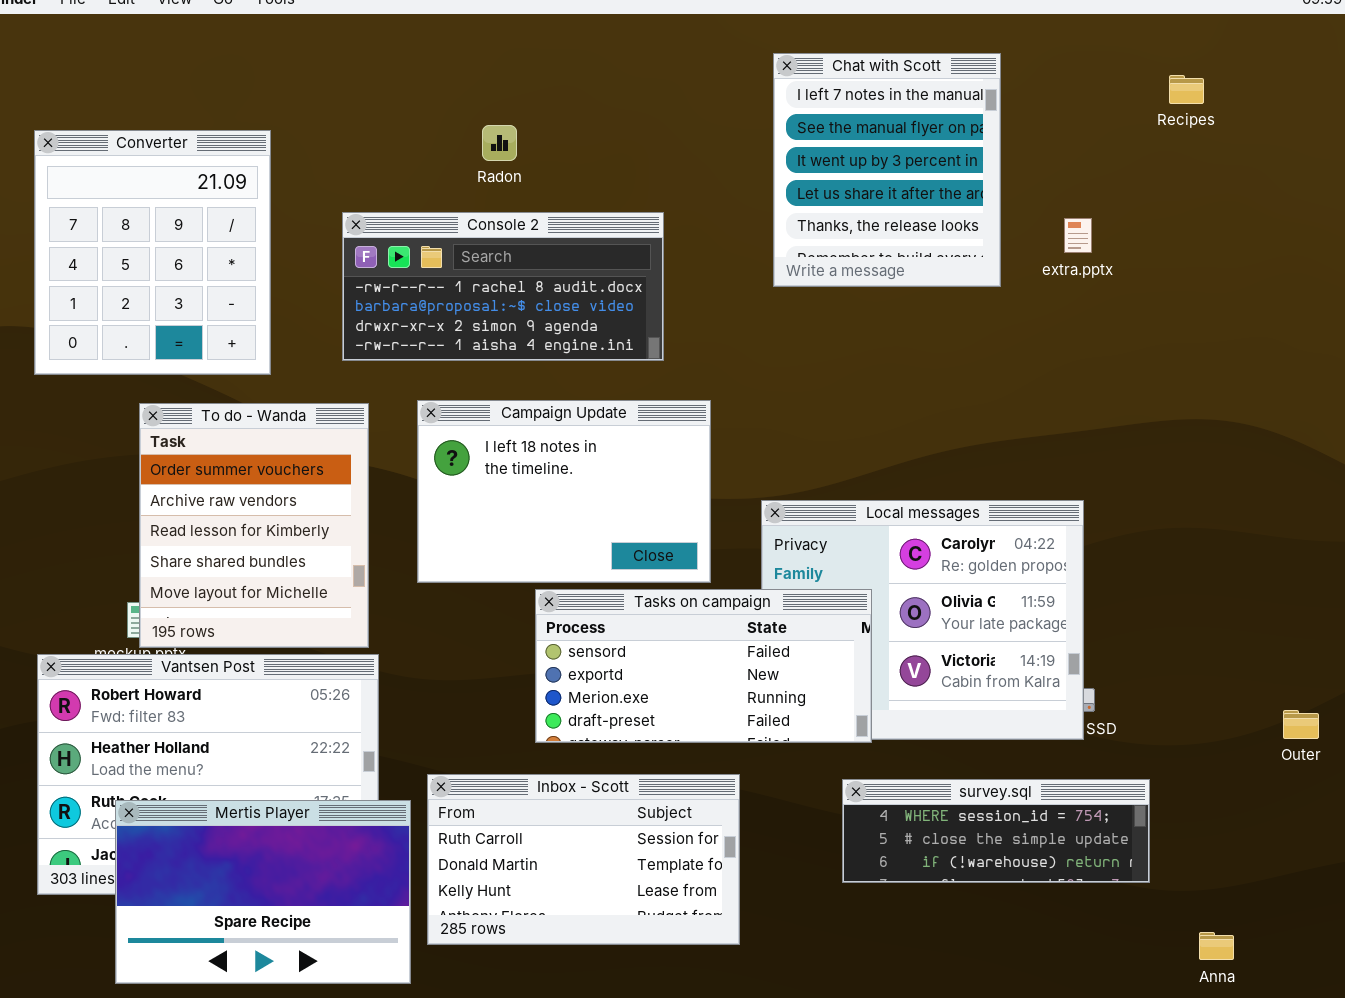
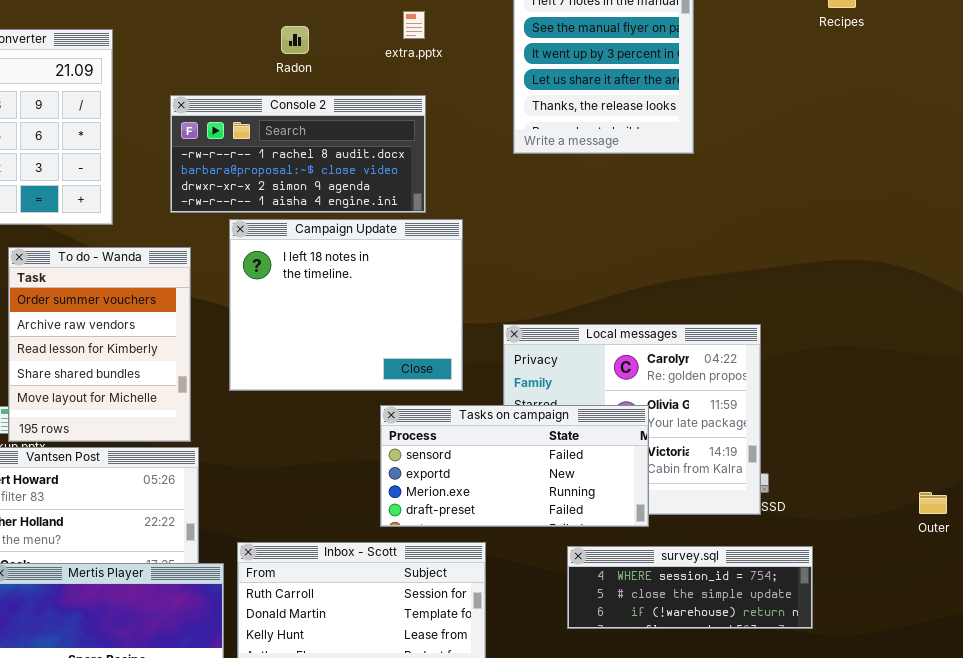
extra.pptx: [1064,218,1092,253] -> [403,11,425,39], moved
Campaign Update: [417,400,711,583] -> [229,219,463,391], resized
Tasks on campaign: [535,589,872,743] -> [380,405,649,527], moved

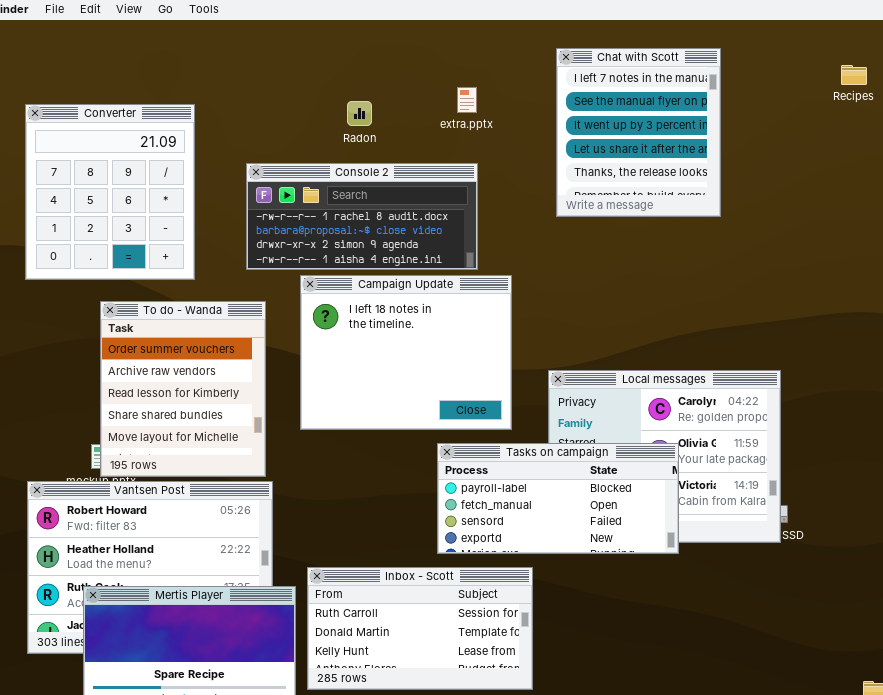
Tasks on campaign: [380,405,649,527] -> [437,443,679,554], scrolled up 2 rows
survey.sql: [567,546,813,629] -> none, closed

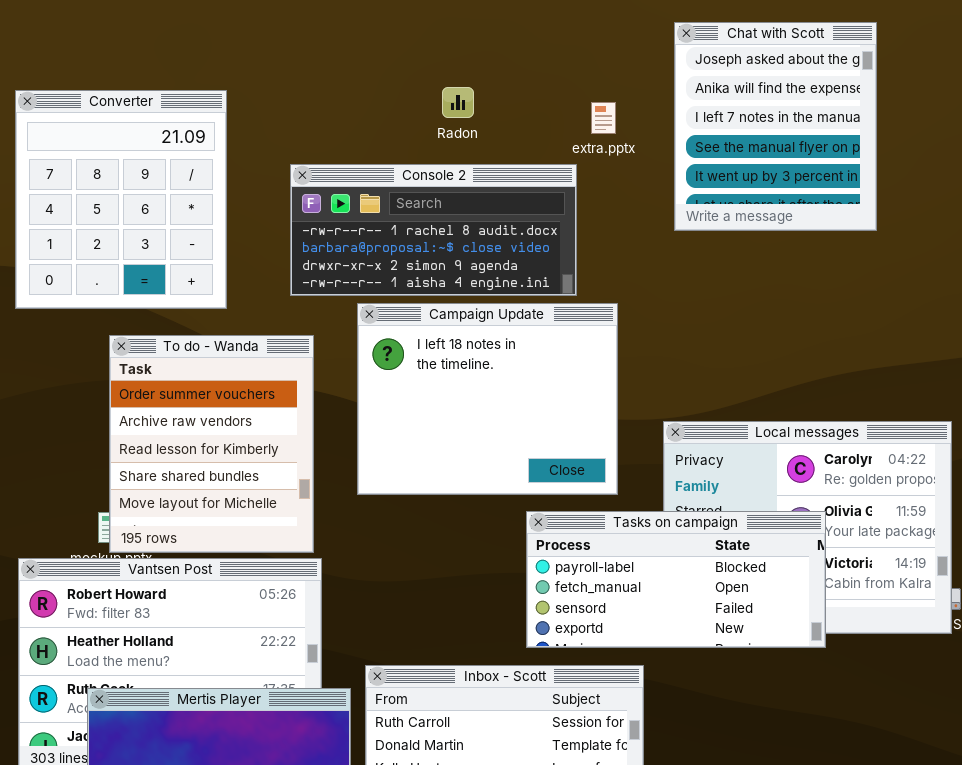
Chat with Scott: [556,48,721,217] -> [674,22,877,231], scrolled up 2 rows
extra.pptx: [457,87,477,113] -> [591,102,616,134], moved
Radon: [347,101,372,126] -> [442,87,474,118], moved

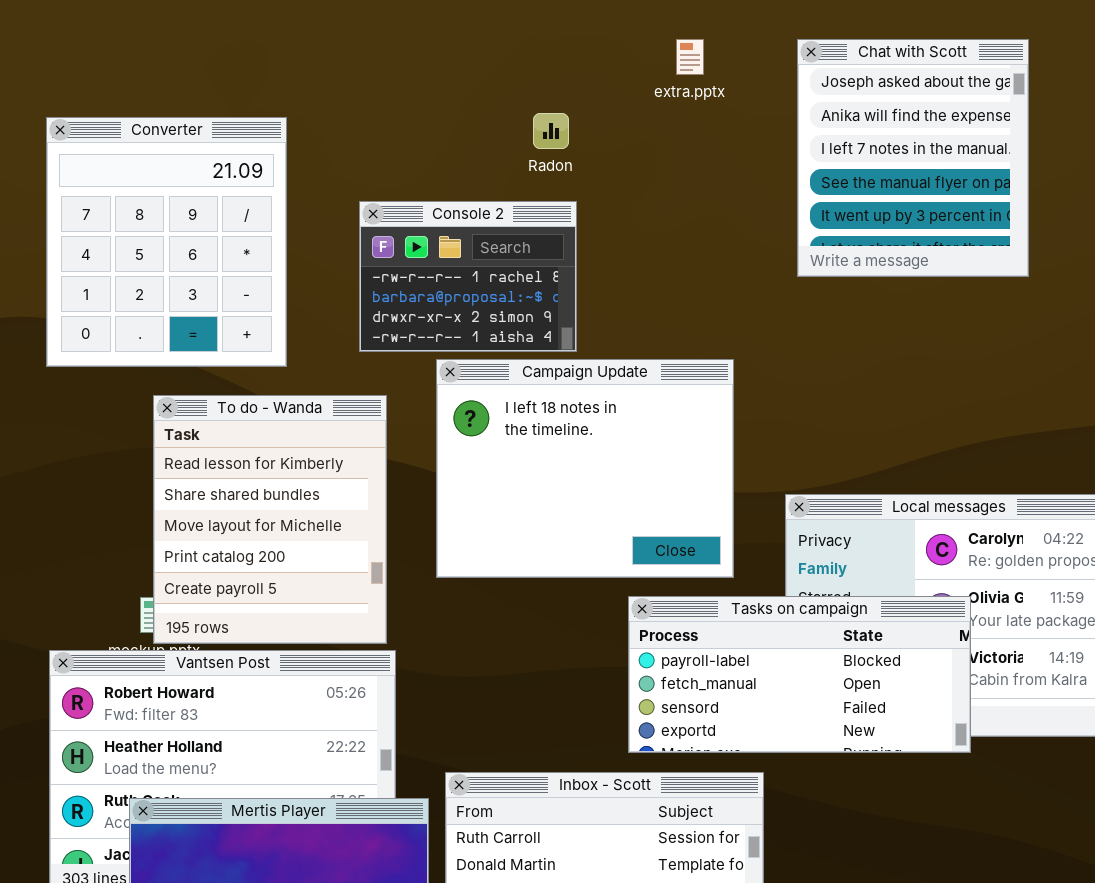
extra.pptx: [591,102,616,134] -> [676,39,704,75], moved
Console 2: [290,164,577,296] -> [359,201,577,352], resized
To do - Wanda: [109,335,314,553] -> [153,395,387,644], scrolled down 2 rows

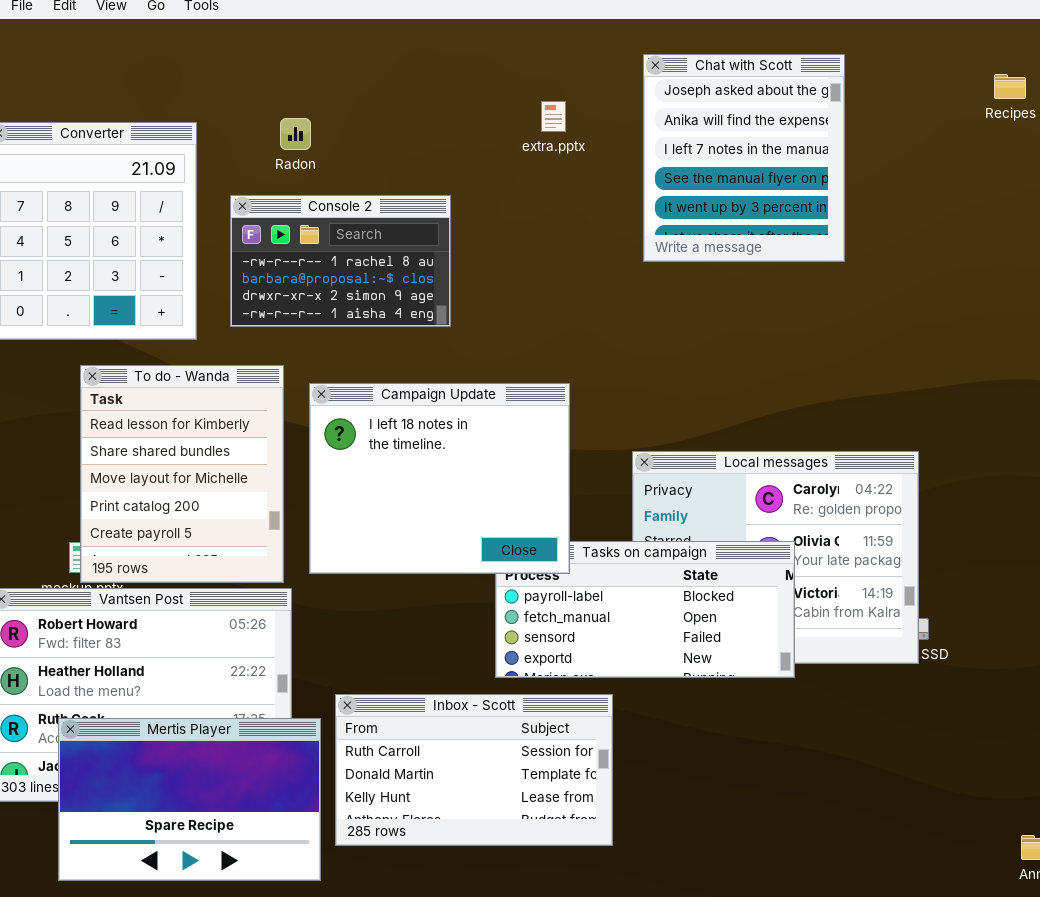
extra.pptx: [676,39,704,75] -> [541,101,566,132], moved
Radon: [533,113,569,149] -> [280,118,311,150], moved
Console 2: [359,201,577,352] -> [230,195,451,327], resized
Campaign Update: [436,359,734,578] -> [309,383,570,574], moved

